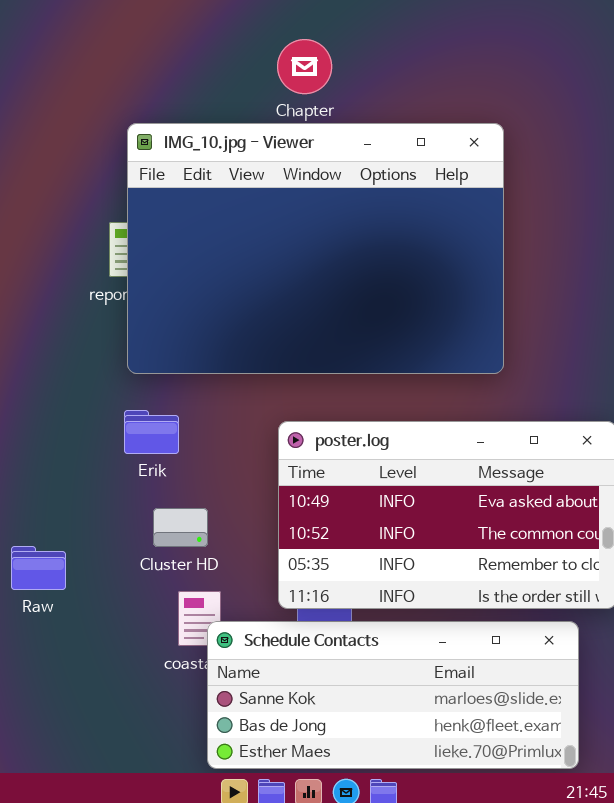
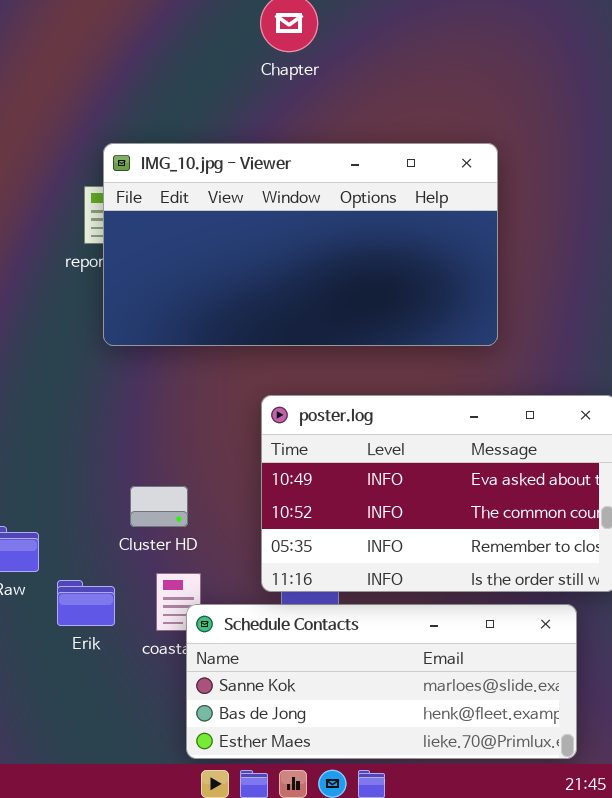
IMG_10.jpg - Viewer: [127,123,504,374] -> [103,143,498,346], resized
Erik: [124,410,179,454] -> [57,580,115,626], moved

